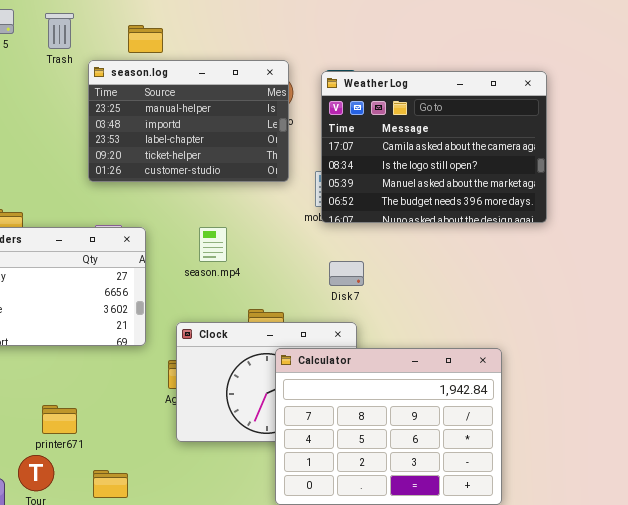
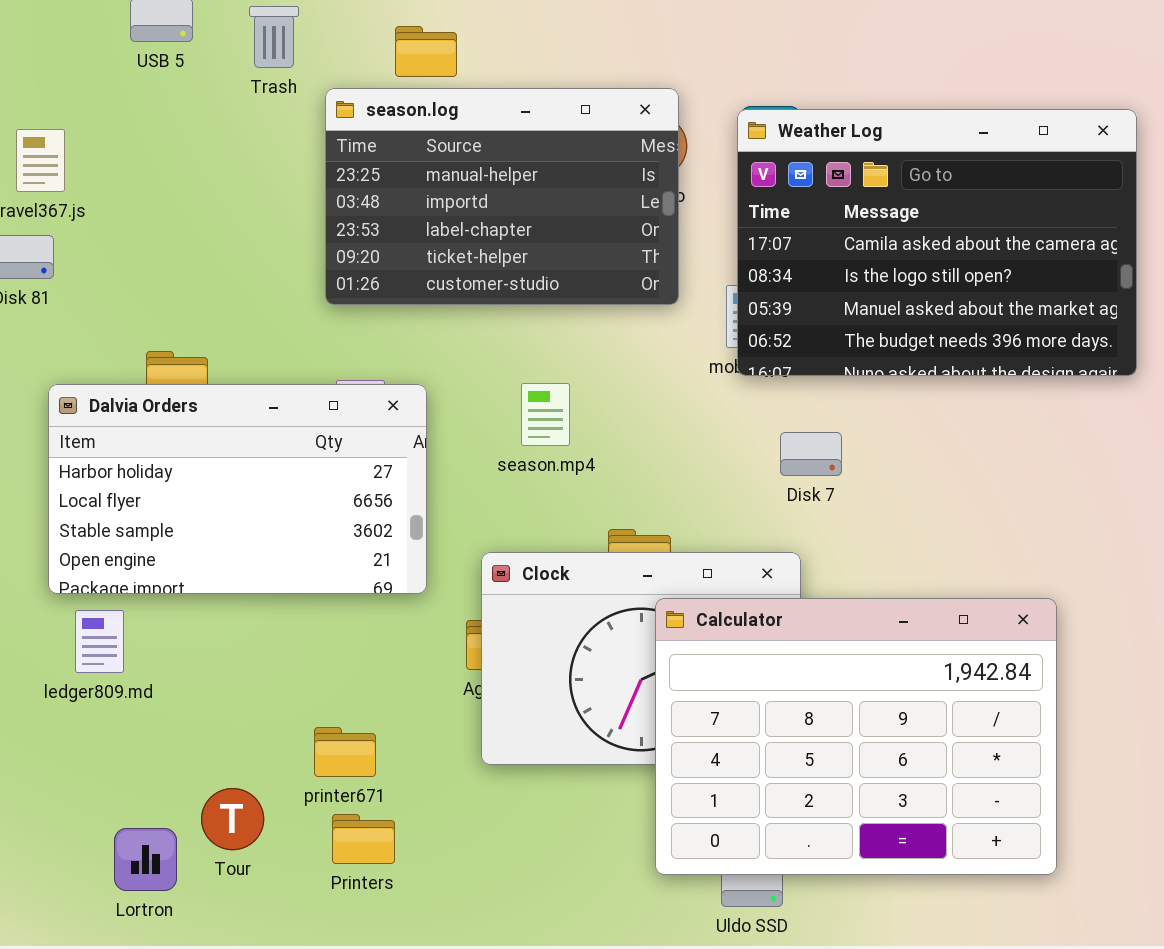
Disk 7: [329,261,364,286] -> [780,432,842,476], moved
printer671: [42,405,77,434] -> [314,727,376,777], moved

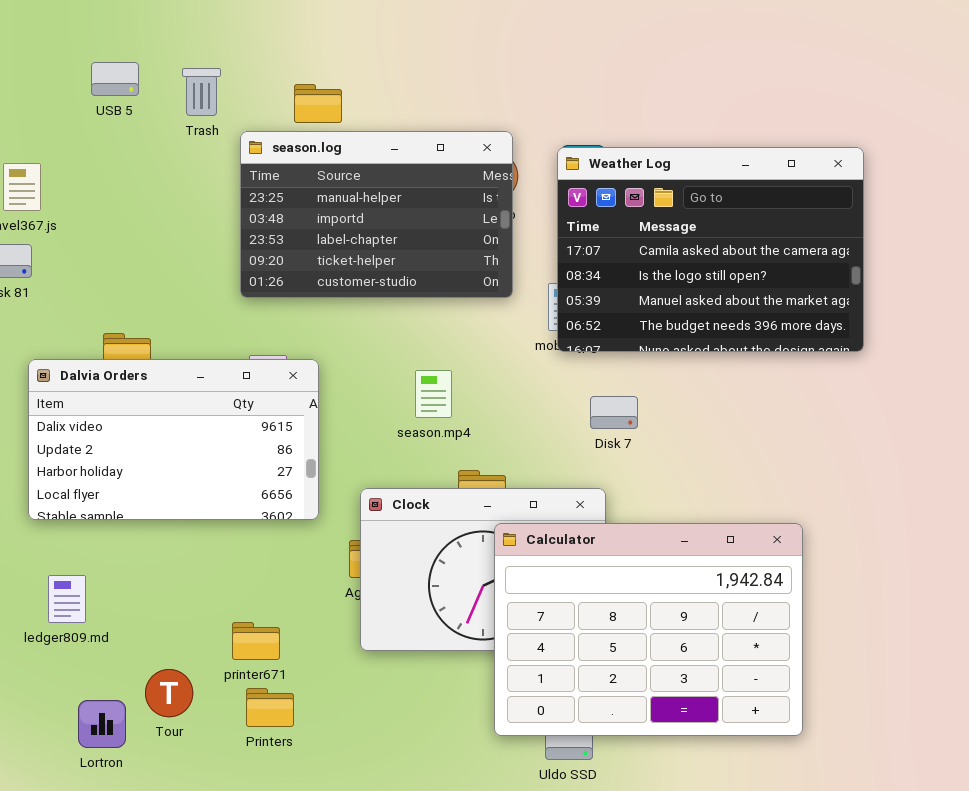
season.mp4: [521,383,570,446] -> [415,370,452,418], moved
Dalvia Orders: [48,384,427,594] -> [28,359,319,520], scrolled up 2 rows
ledger809.md: [75,610,124,673] -> [48,575,86,623], moved

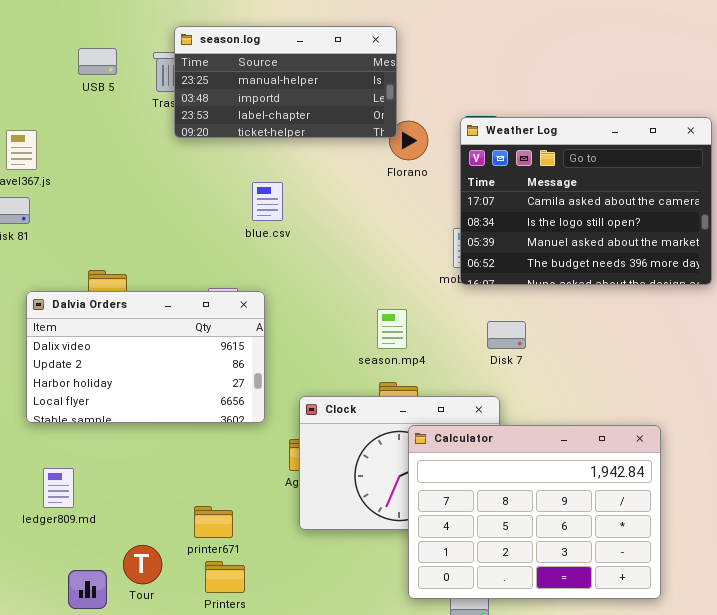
season.log: [240,131,513,298] -> [174,26,397,138], moved, resized
season.mp4: [415,370,452,418] -> [377,309,407,349], moved

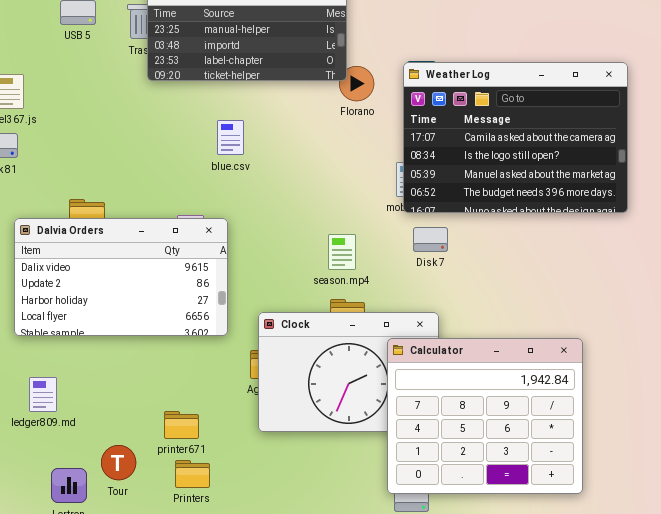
Disk 7: [487,321,526,349] -> [413,227,448,252], moved
Calculator: [408,425,661,599] -> [387,338,583,494], resized

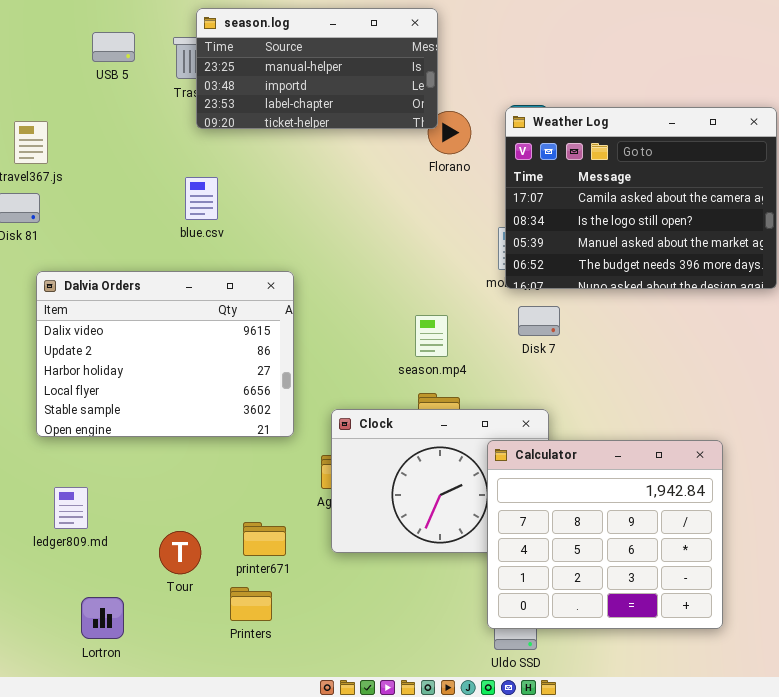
blue.csv: [217,120,244,155] -> [185,177,218,220], moved
Dalvia Orders: [14,218,228,336] -> [36,271,294,437], resized
printer671: [164,411,199,439] -> [243,522,286,556], moved
Tour: [101,445,136,480] -> [159,531,201,574], moved

